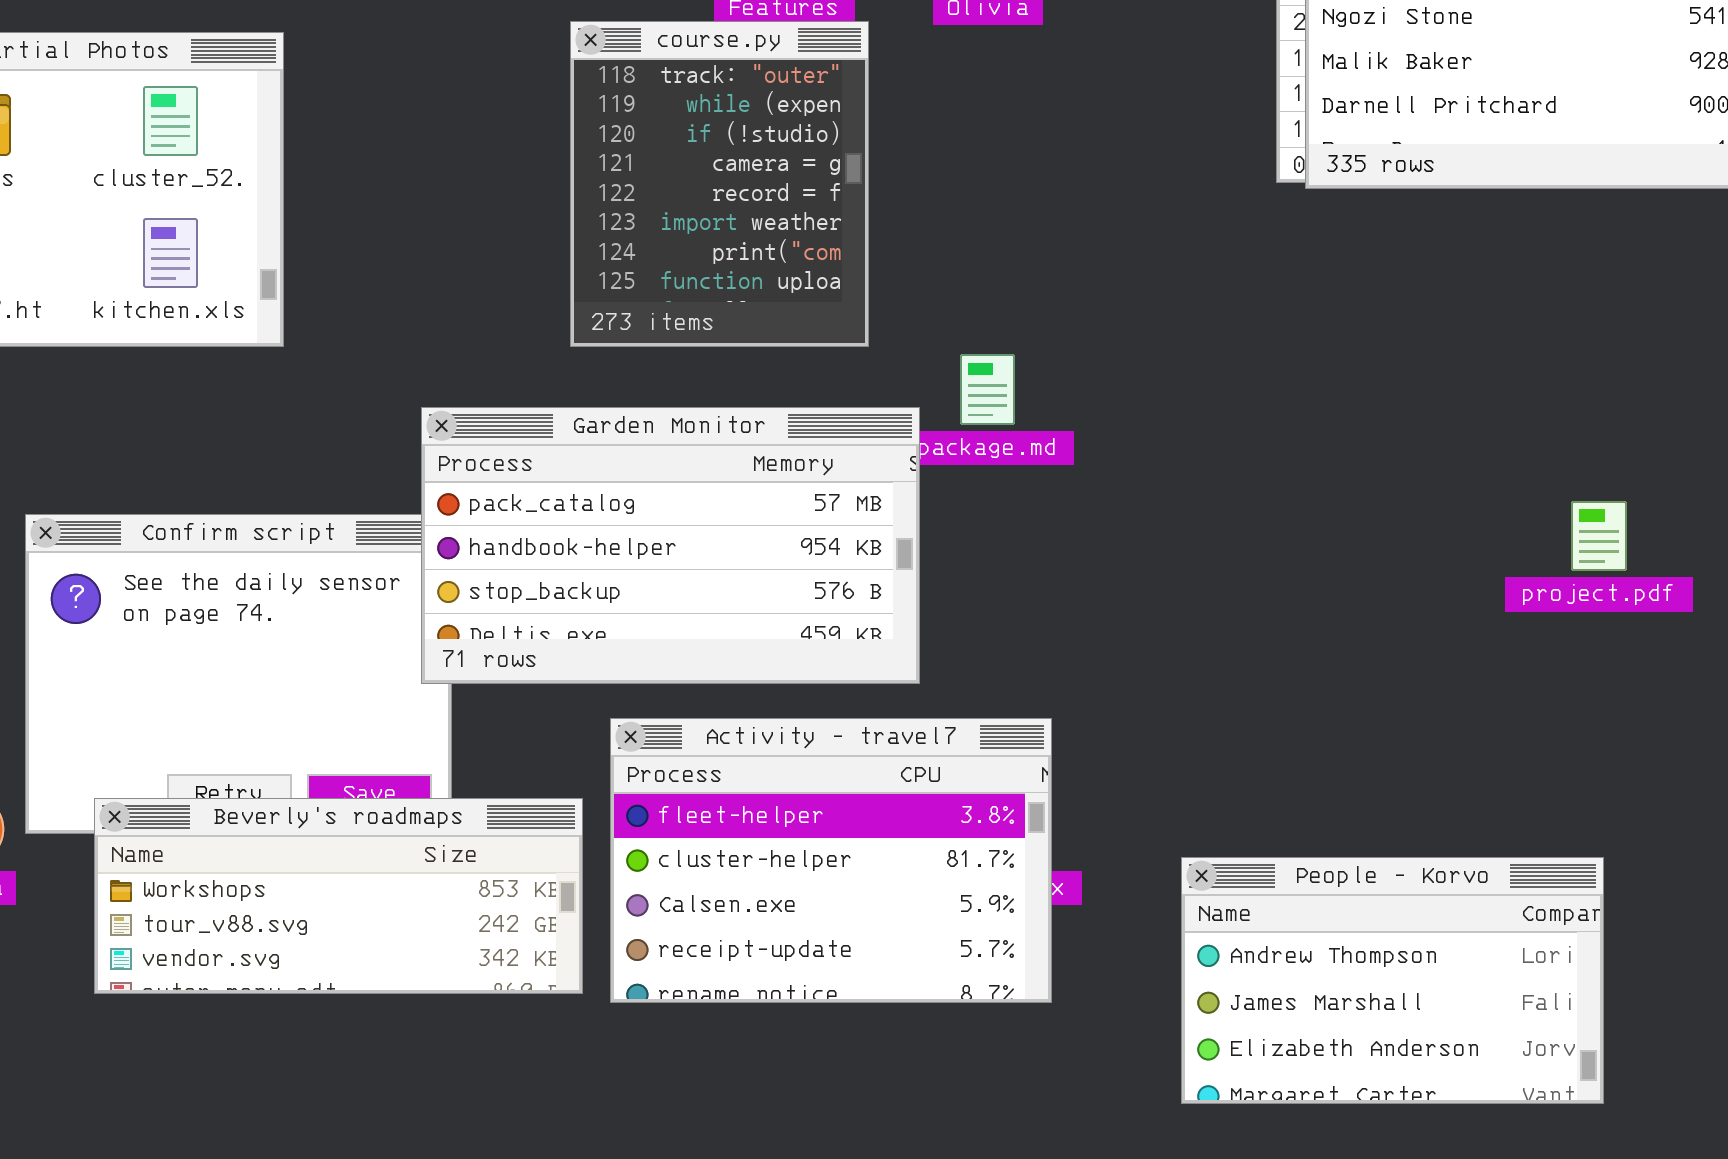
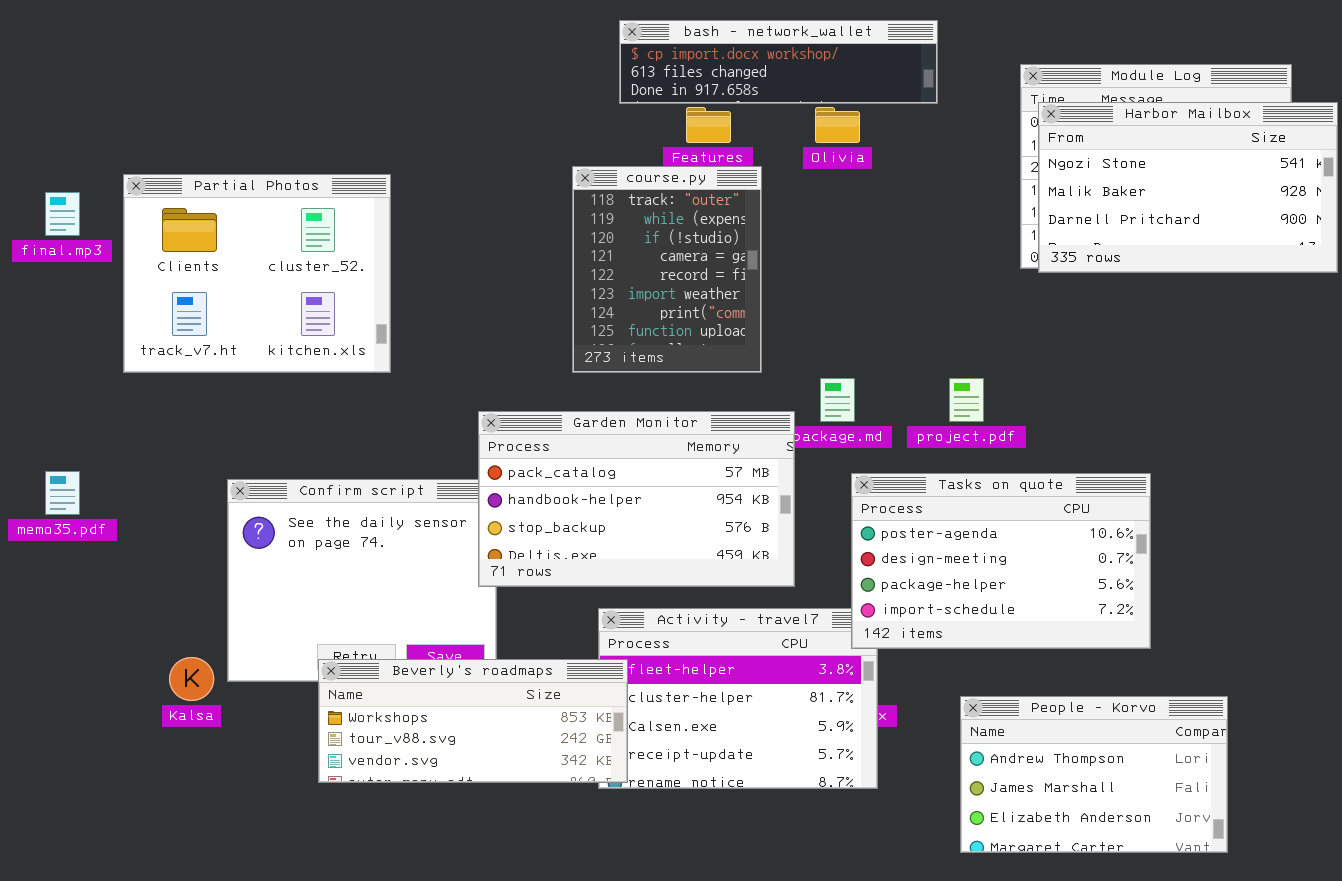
project.pdf: [1571,501,1627,571] -> [949,378,984,422], moved
Tasks on quote: none -> [851,473,1151,649], opened
Beverly's roadmaps: [94,798,583,994] -> [318,659,628,783], moved

